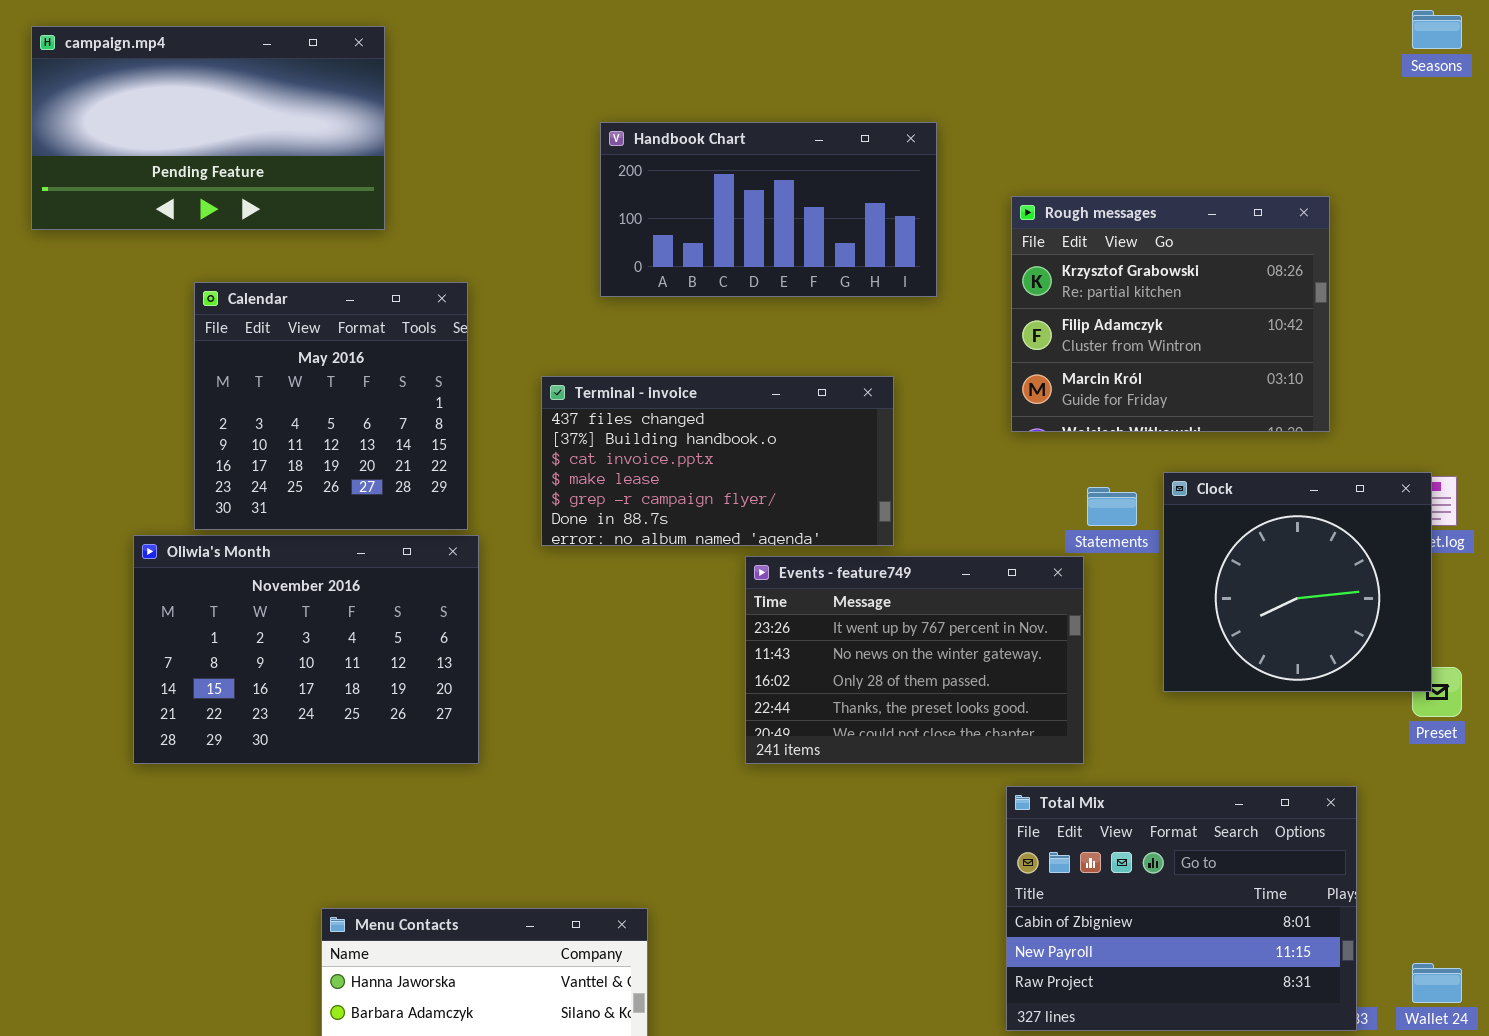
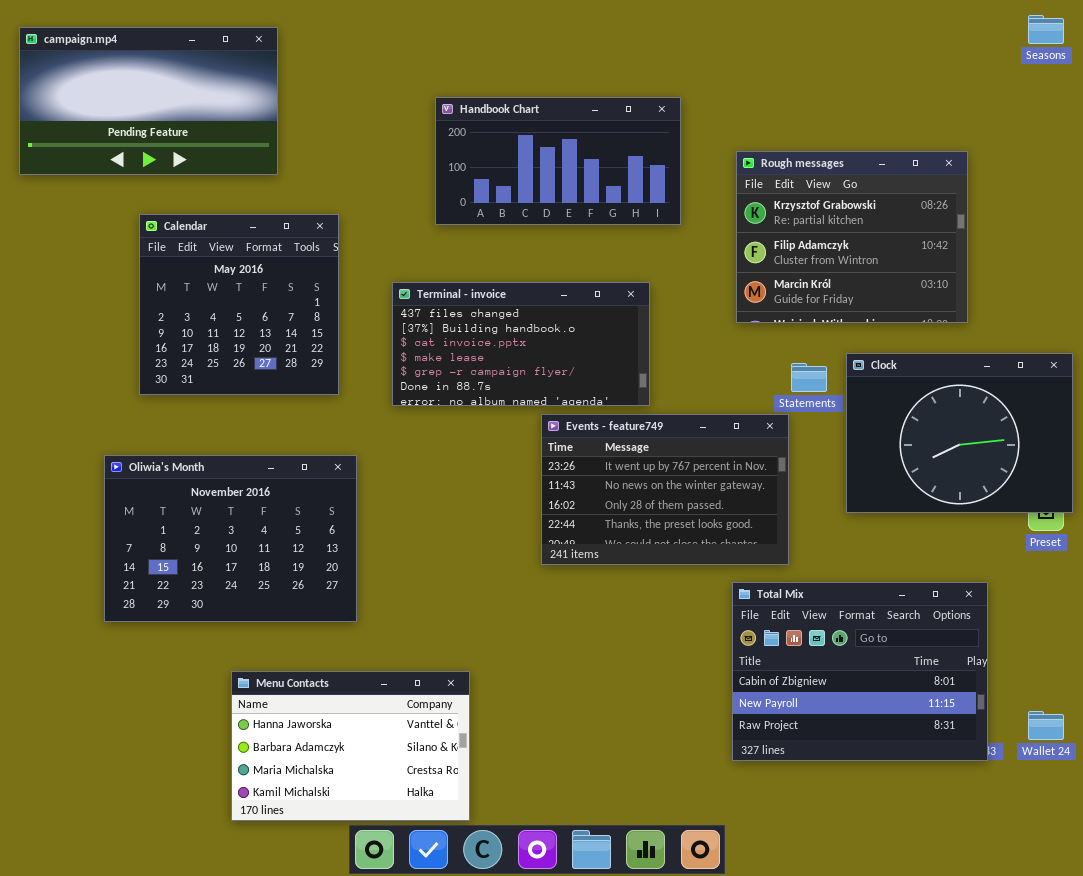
Clock: [1163,472,1432,692] -> [846,353,1073,513], resized
Oliwia's Month: [133,535,479,764] -> [104,455,357,622], moved

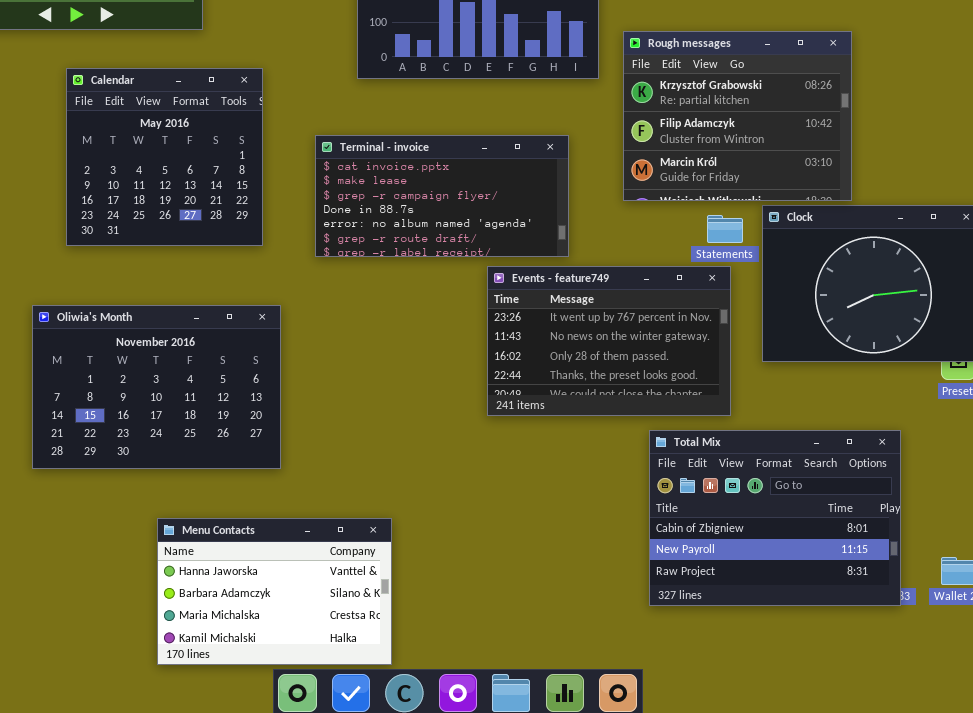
Rough messages: [736,151,968,323] -> [623,31,852,201], moved
Terminal - invoice: [392,282,650,406] -> [315,135,569,257], scrolled down 2 rows
Events - feature749: [541,414,789,565] -> [487,266,731,416], moved

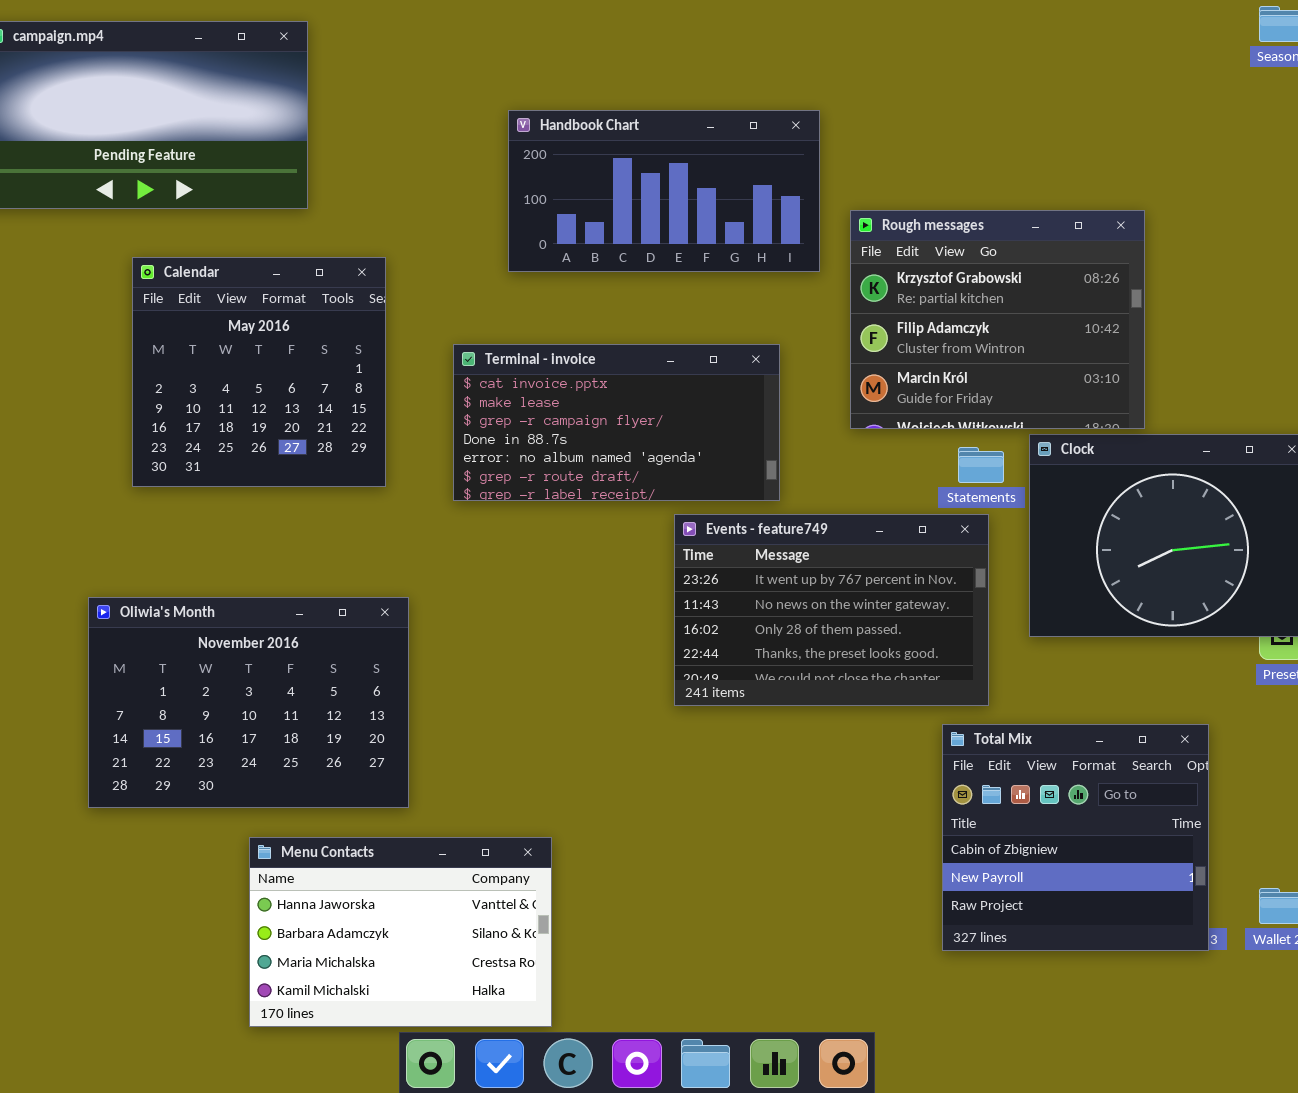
Oliwia's Month: [32,305,281,469] -> [88,597,409,808], moved
Total Mix: [649,430,901,606] -> [942,724,1209,951], resized

